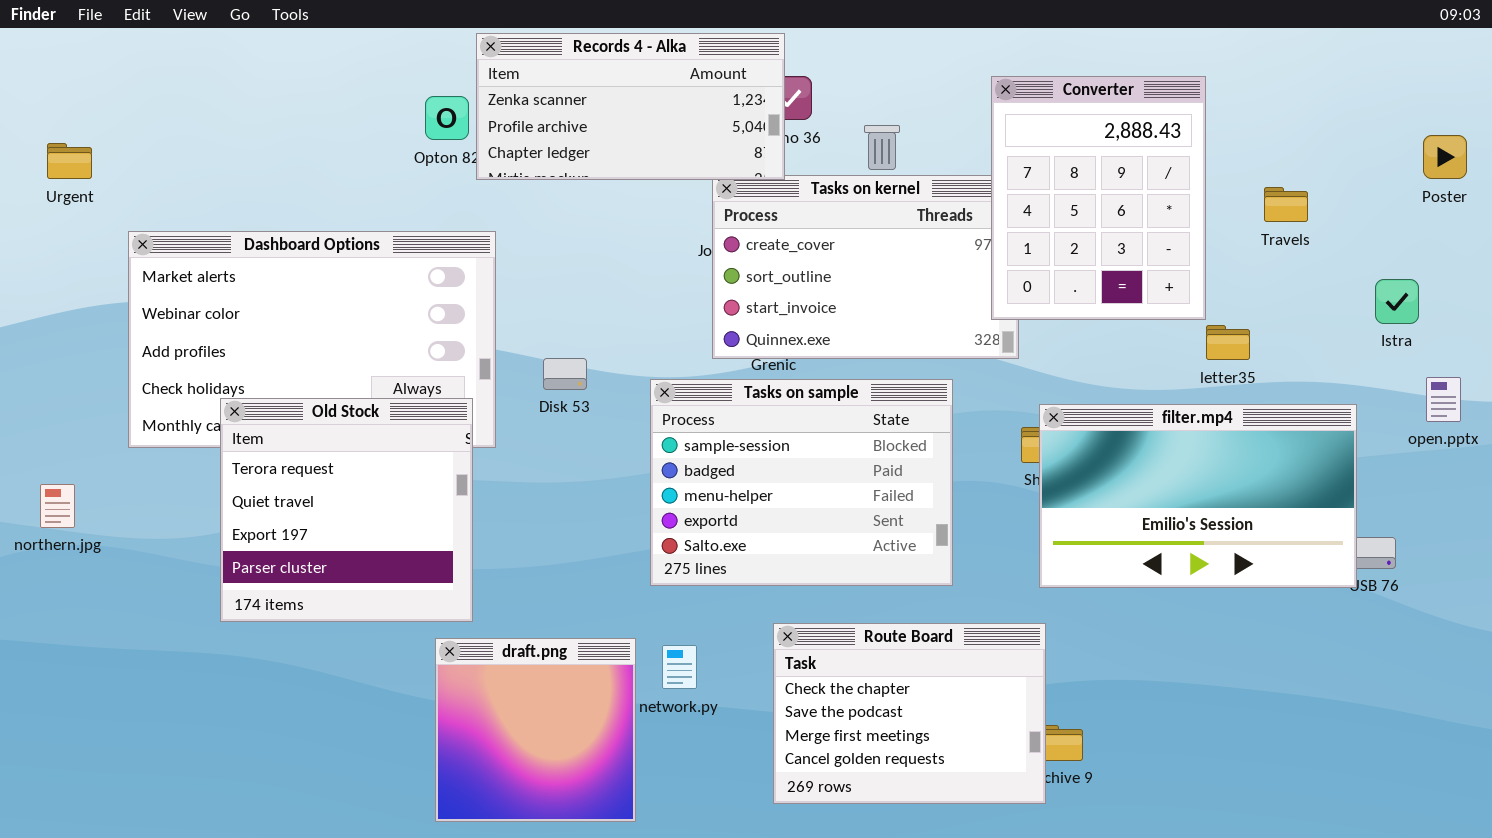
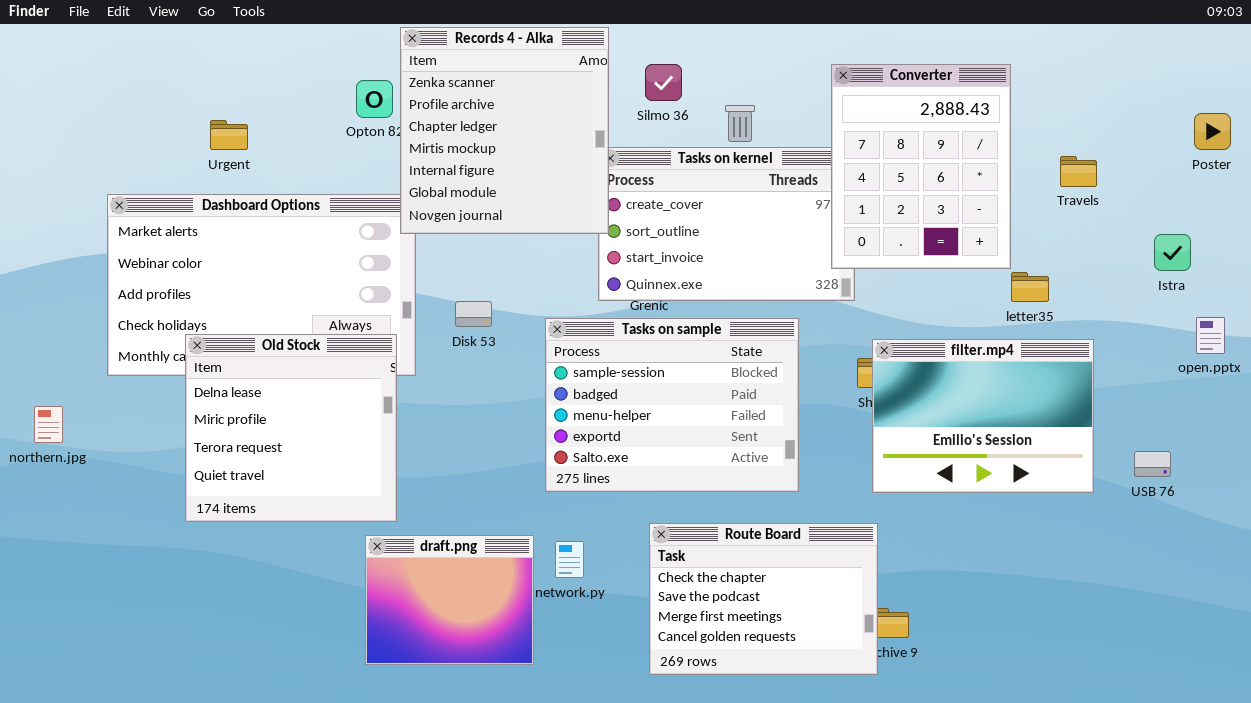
Records 4 - Alka: [476,33,785,180] -> [400,27,609,234], resized
Urgent: [47,143,92,179] -> [210,120,248,150], moved
Old Stock: [220,398,473,622] -> [185,334,397,522], scrolled up 2 rows
filter.mp4: [1039,404,1357,588] -> [872,339,1094,493], resized
draft.png: [435,638,636,822] -> [365,535,534,665], resized

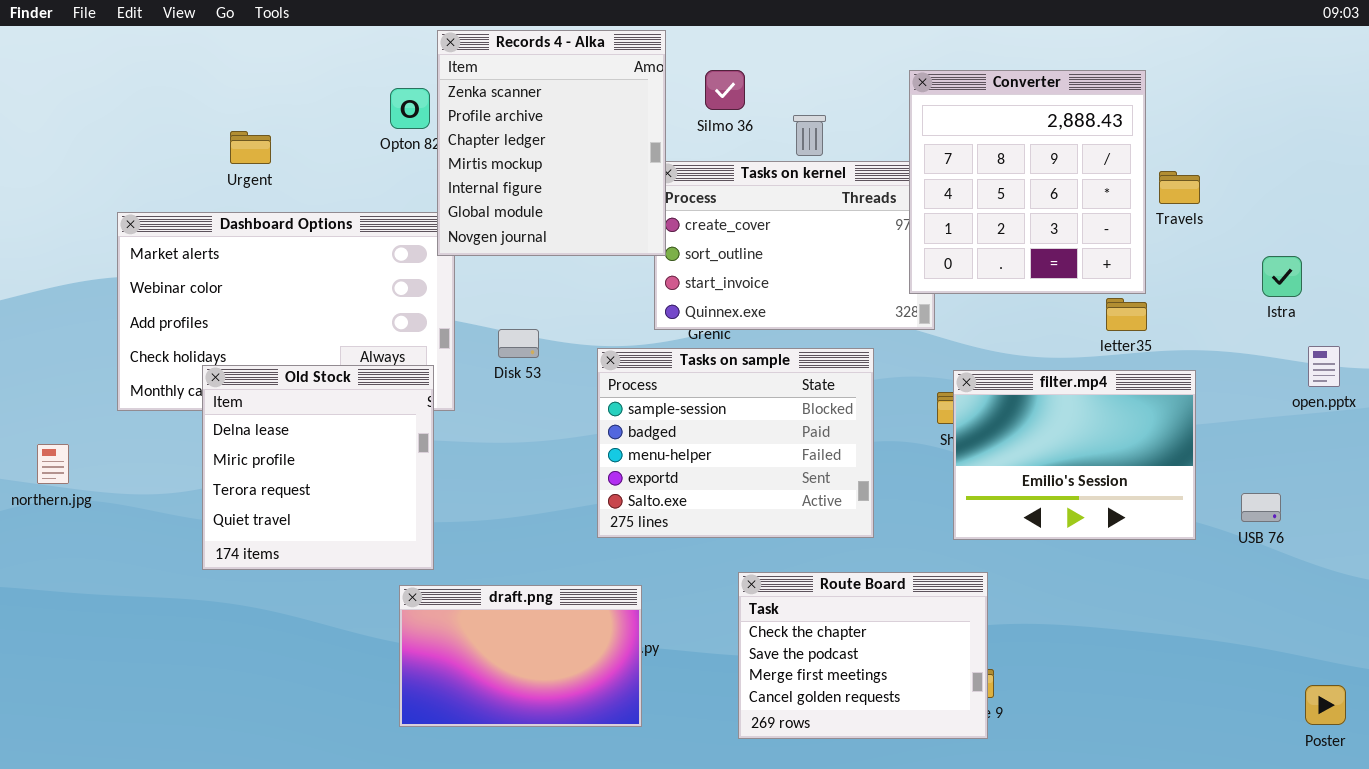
Converter: [831,64,1011,269] -> [909,70,1146,294], resized
Poster: [1194,113,1231,150] -> [1305,685,1346,725], moved
Route Board: [649,523,878,675] -> [738,572,988,739], moved
draft.png: [365,535,534,665] -> [399,585,642,727], resized

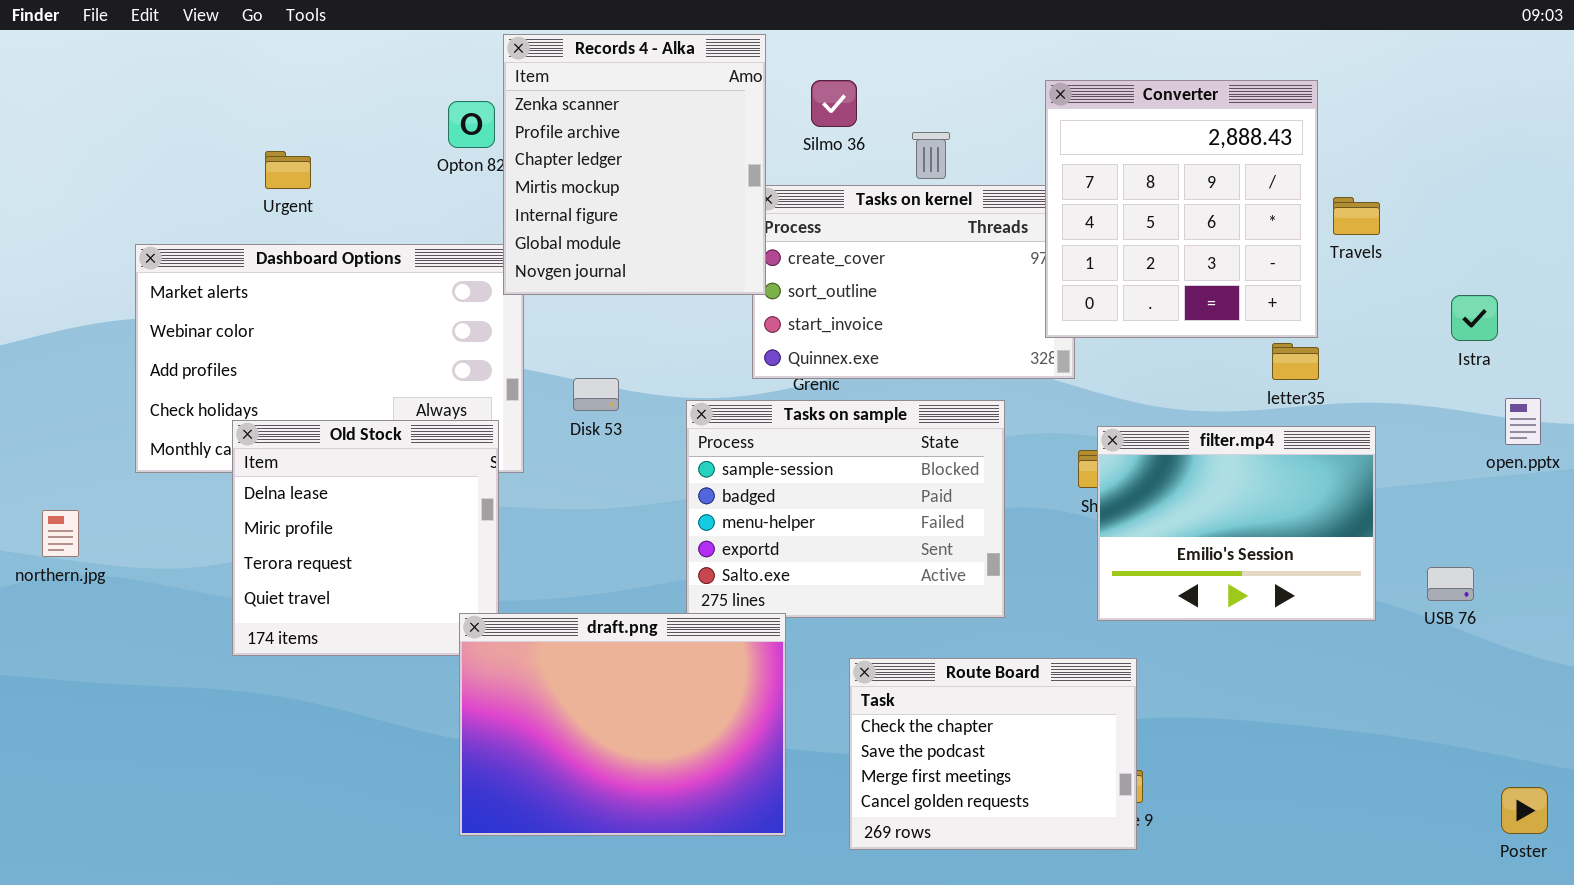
draft.png: [399,585,642,727] -> [459,613,786,836], resized

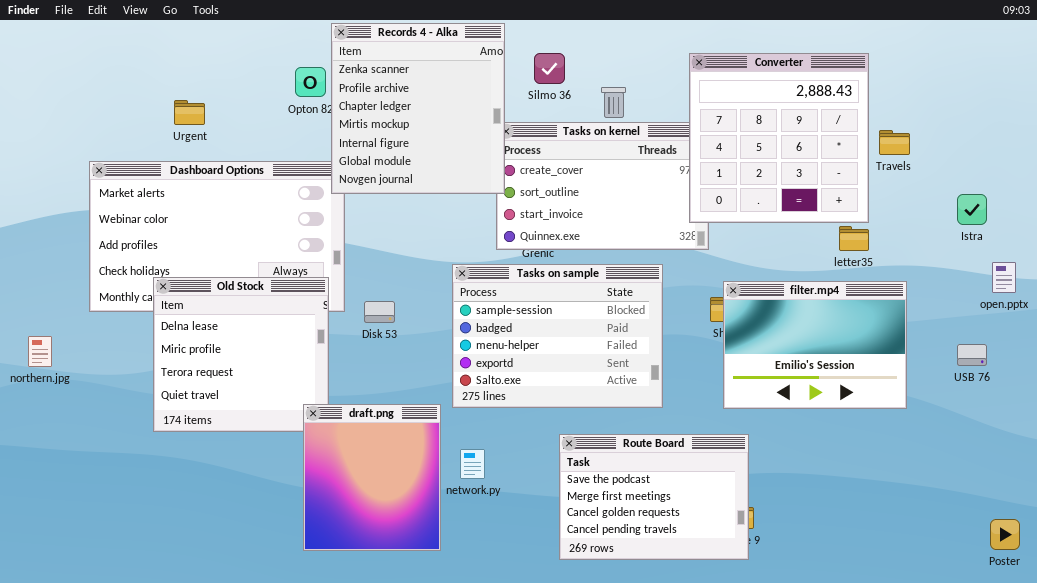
Disk 53: [573,378,619,411] -> [364,301,395,323], moved
USB 76: [1427,567,1474,601] -> [957,344,987,366], moved
draft.png: [459,613,786,836] -> [303,404,441,551], resized
Route Board: [849,658,1137,850] -> [559,434,749,560], scrolled down 1 row

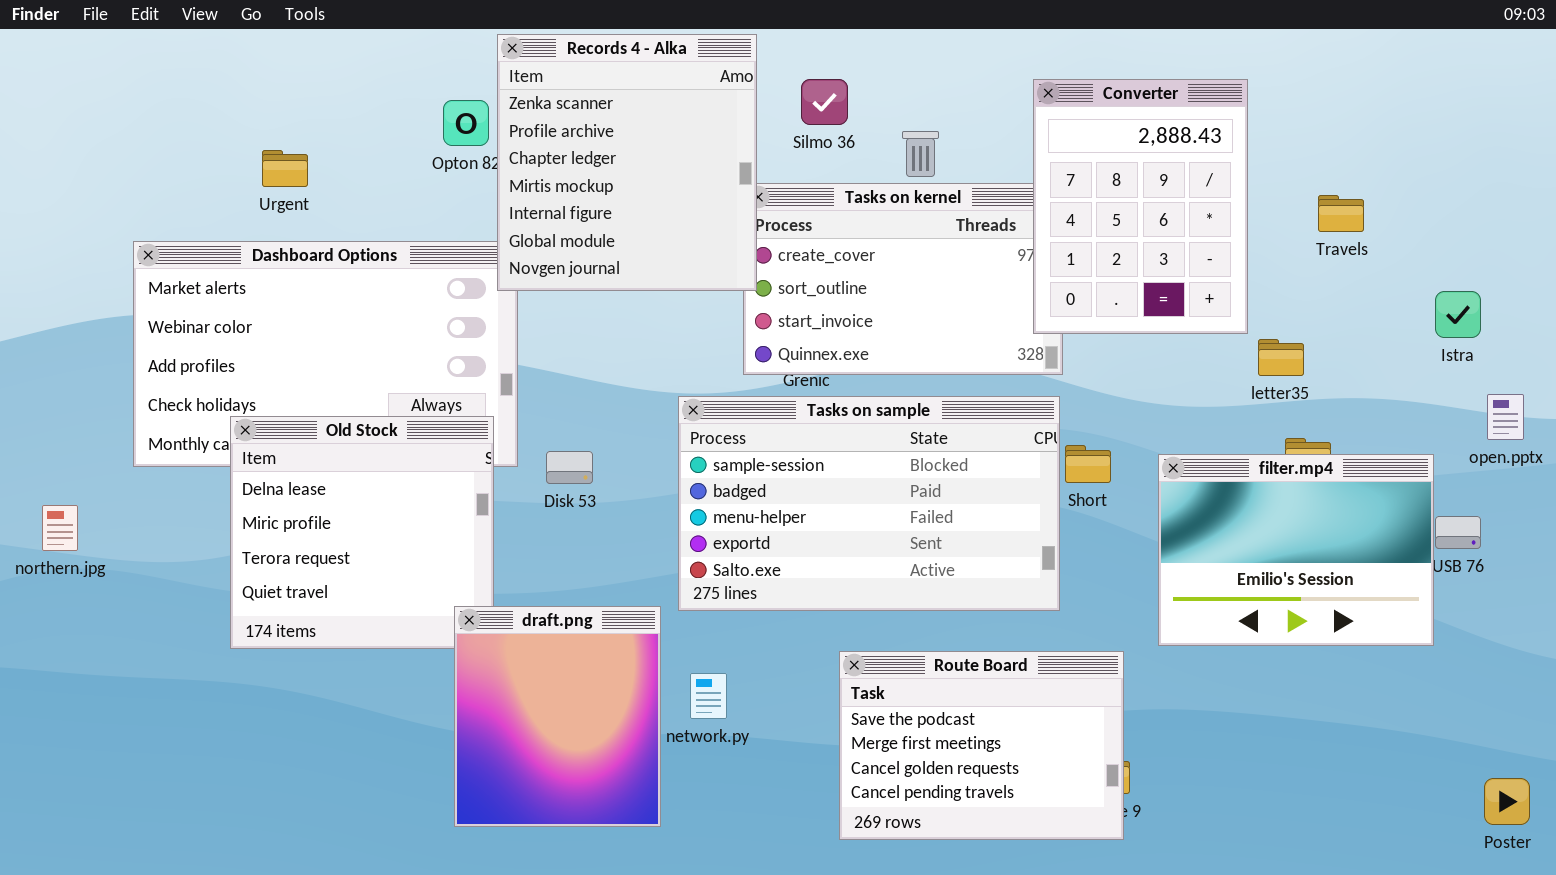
Converter: [689,53,869,223] -> [1033,79,1248,334], resized
Tasks on sample: [452,264,663,408] -> [678,396,1060,611], resized
filter.mp4: [723,281,907,409] -> [1158,454,1434,646], moved

